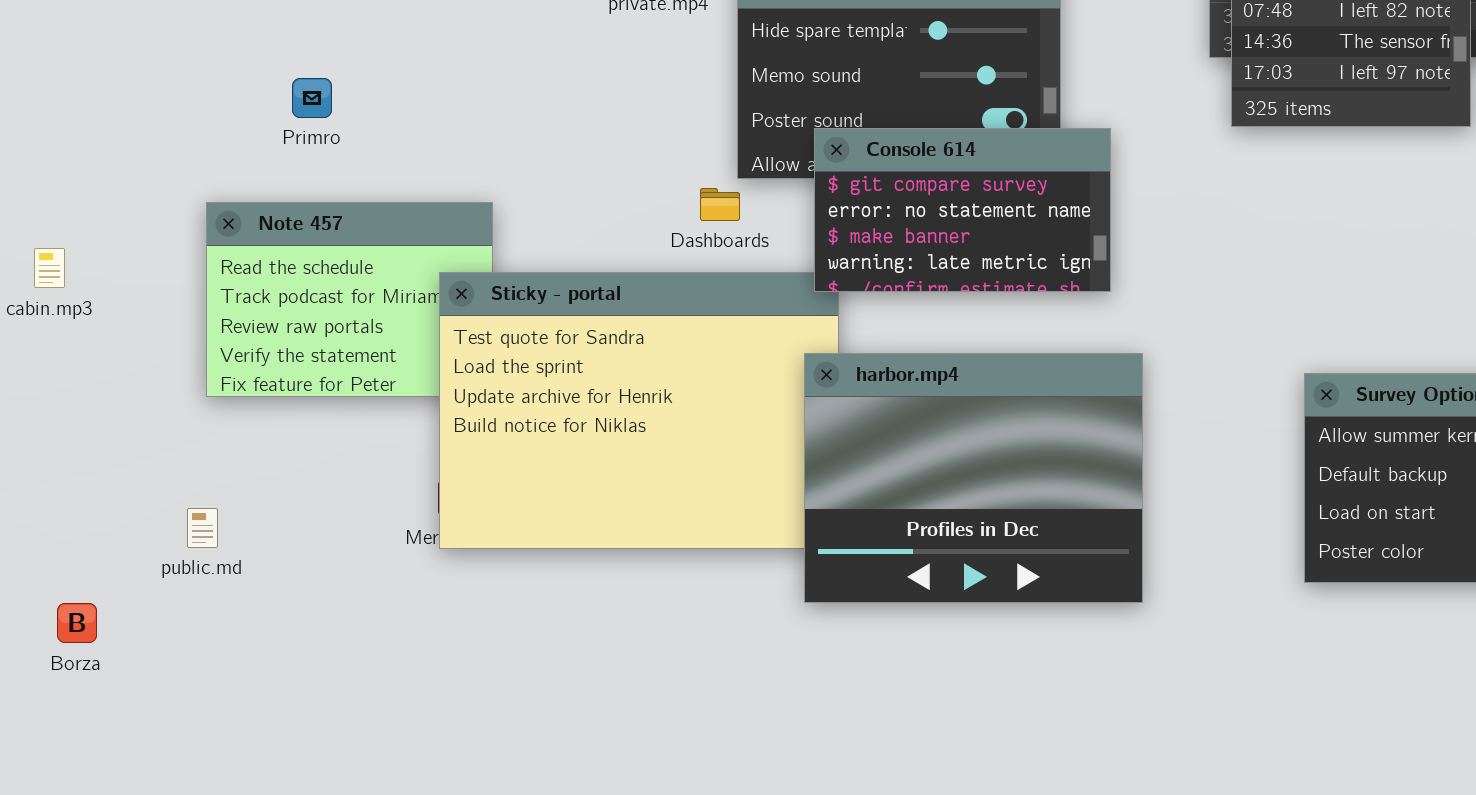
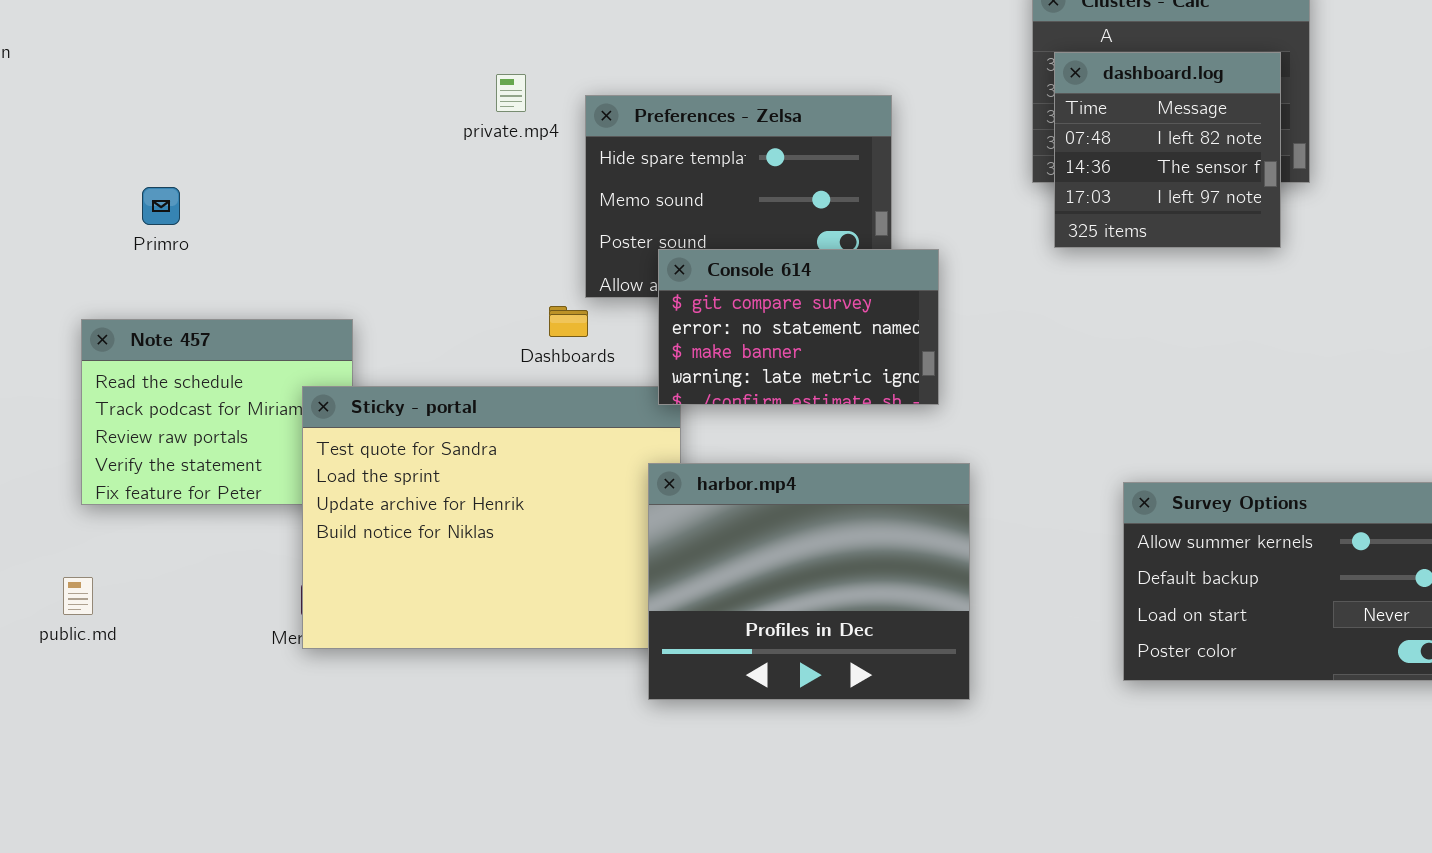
Primro: [292,78,332,118] -> [142,187,180,225], moved
public.md: [187,508,218,548] -> [63,577,93,615], moved

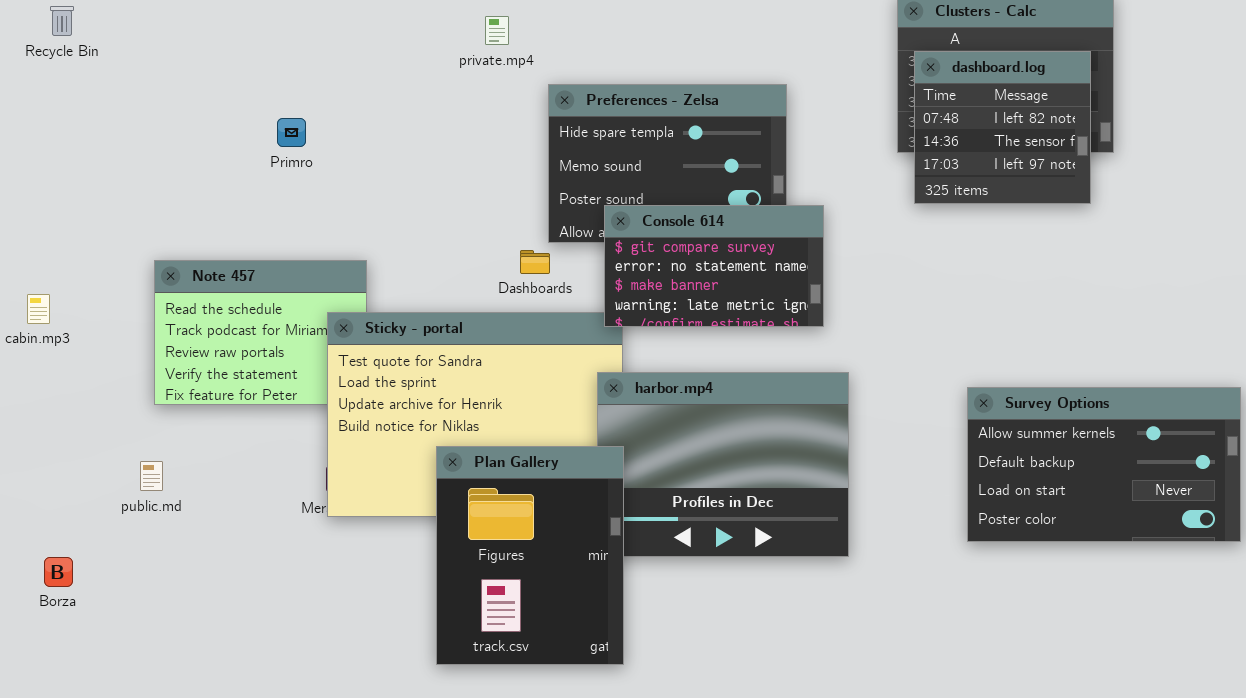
private.mp4: [496,74,526,112] -> [485,16,509,45], moved
Primro: [142,187,180,225] -> [277,118,306,147], moved
Plan Gallery: none -> [436,446,624,665], opened

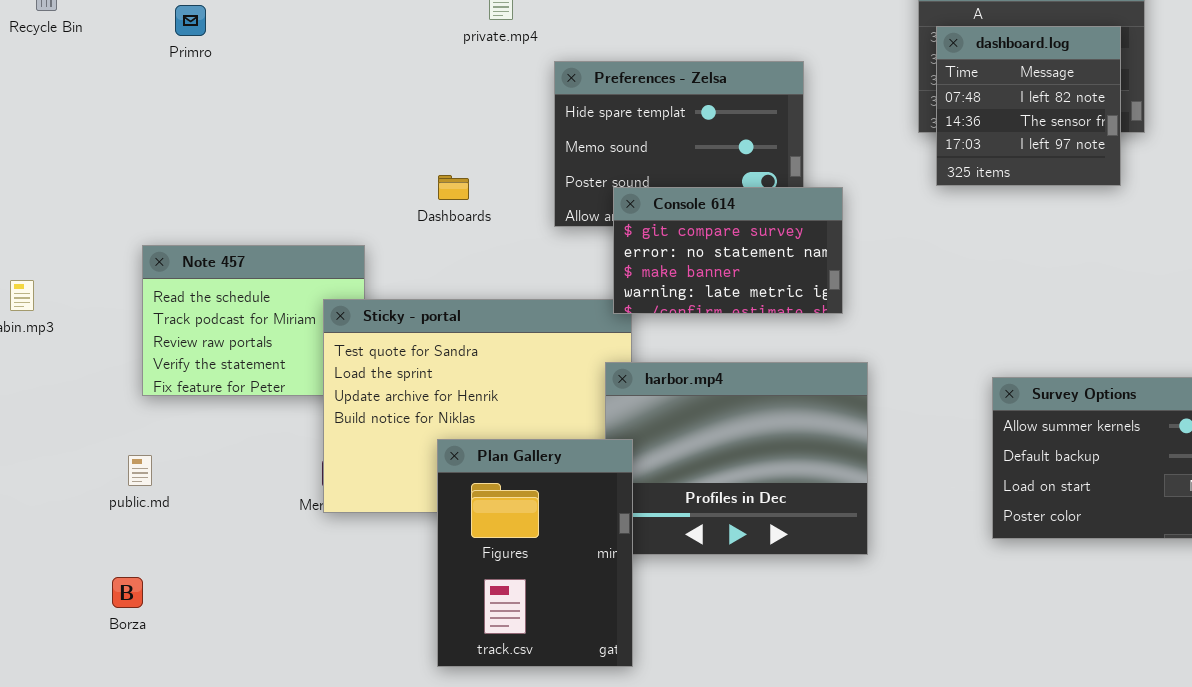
Primro: [277,118,306,147] -> [175,5,206,36], moved
Dashboards: [520,250,550,274] -> [438,175,469,200], moved
Borza: [44,557,73,587] -> [112,577,143,608], moved

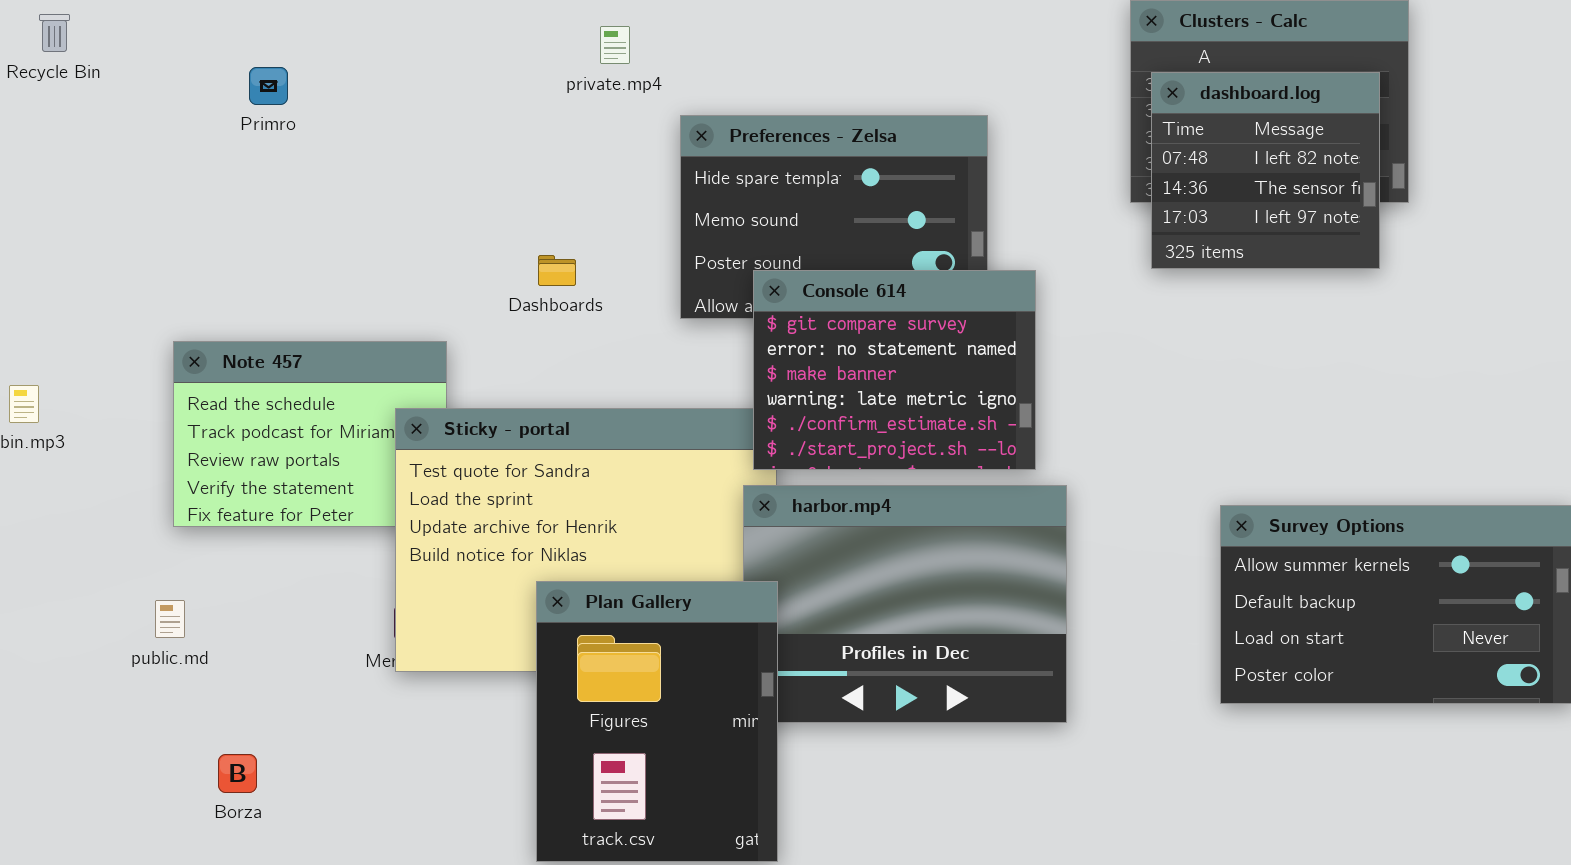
Primro: [175,5,206,36] -> [249,67,288,105], moved
Console 614: [613,187,843,314] -> [753,270,1036,470], resized
Borza: [112,577,143,608] -> [218,754,257,793], moved

